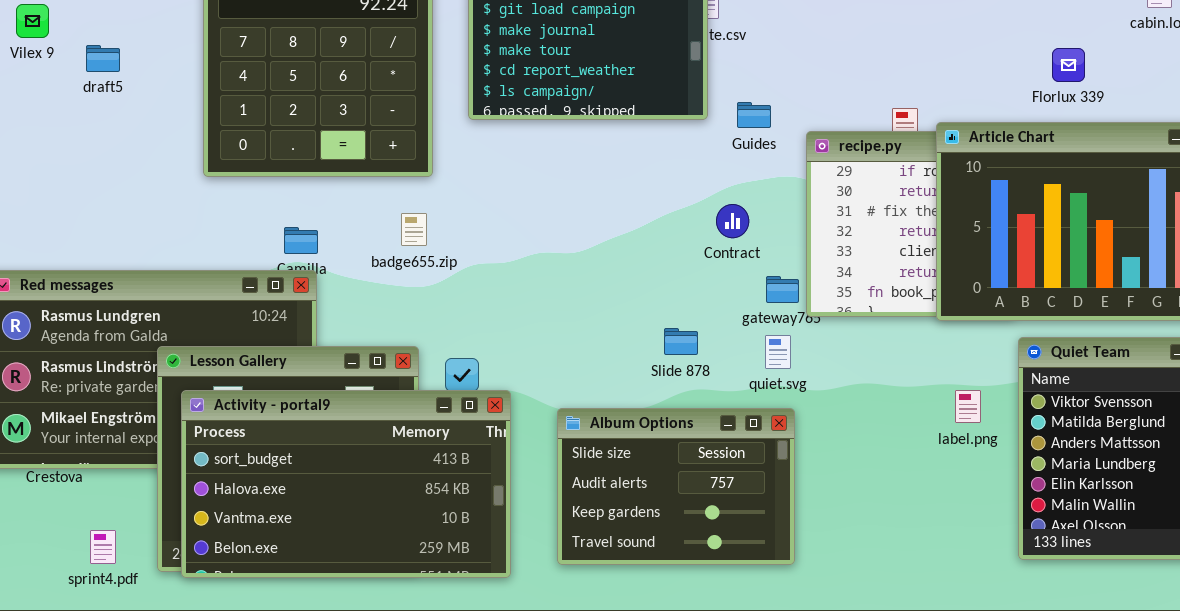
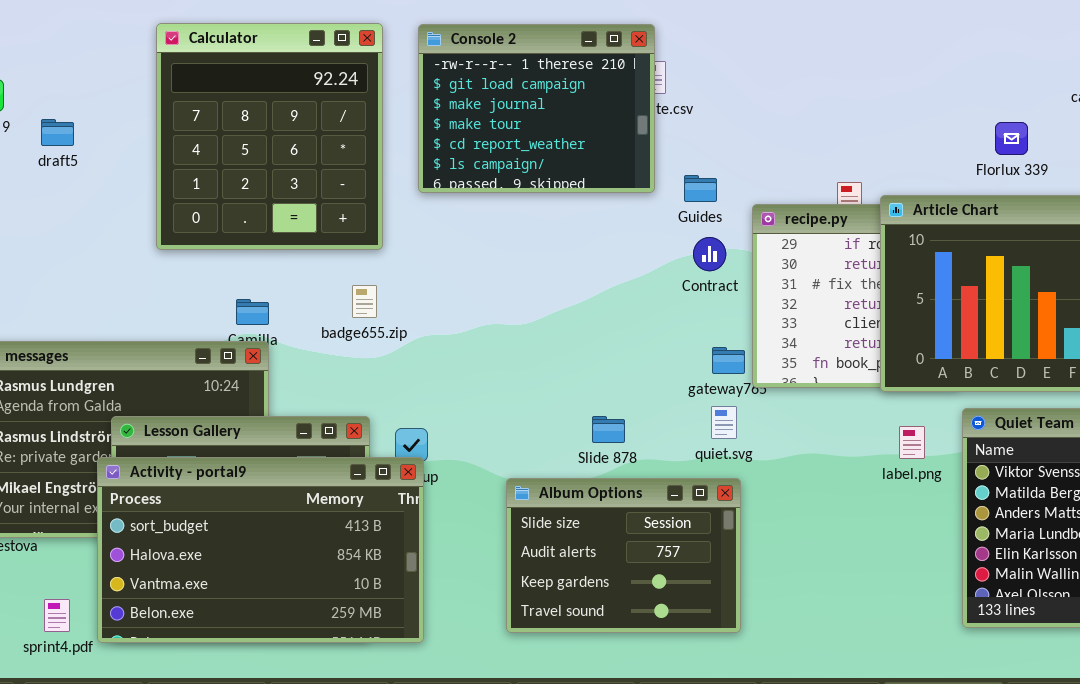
Contract: [716,204,749,238] -> [693,237,726,271], moved
Slide 878: [664,328,698,355] -> [592,416,625,443], moved
Activity - portal9: [181,390,511,578] -> [97,457,424,643], moved
label.png: [955,390,981,423] -> [899,426,925,459], moved

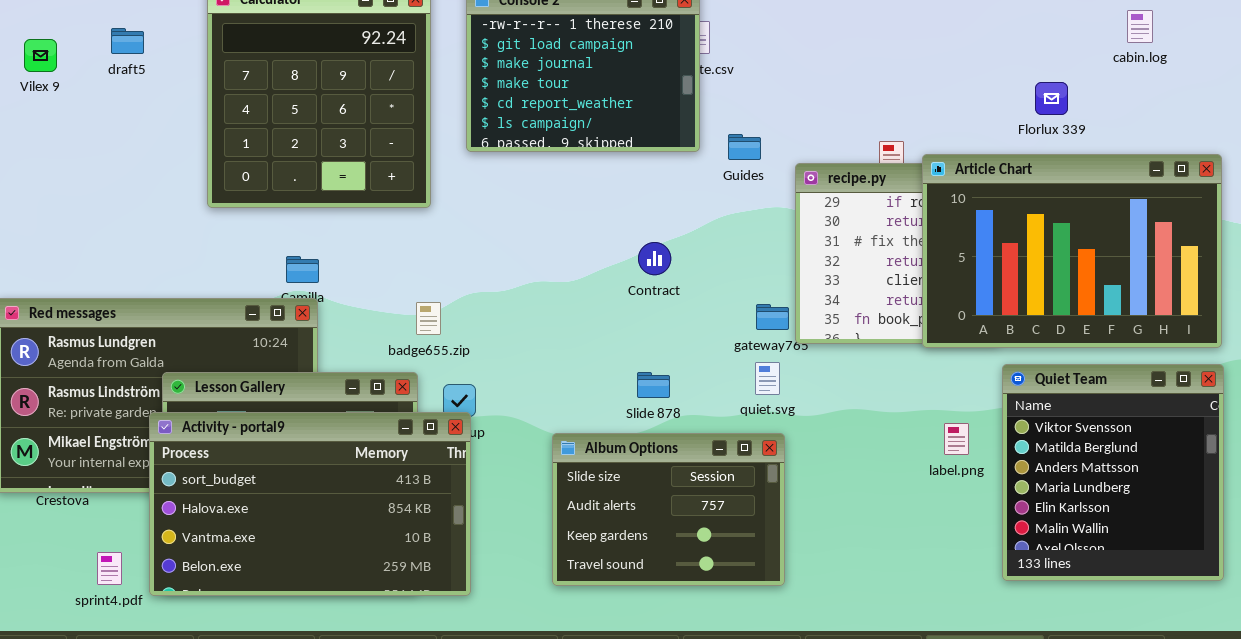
draft5: [41,119,74,146] -> [111,28,144,54], moved
Contract: [693,237,726,271] -> [638,242,671,275], moved
badge655.zip: [352,285,377,318] -> [416,302,441,335], moved
label.png: [899,426,925,459] -> [944,423,969,455], moved

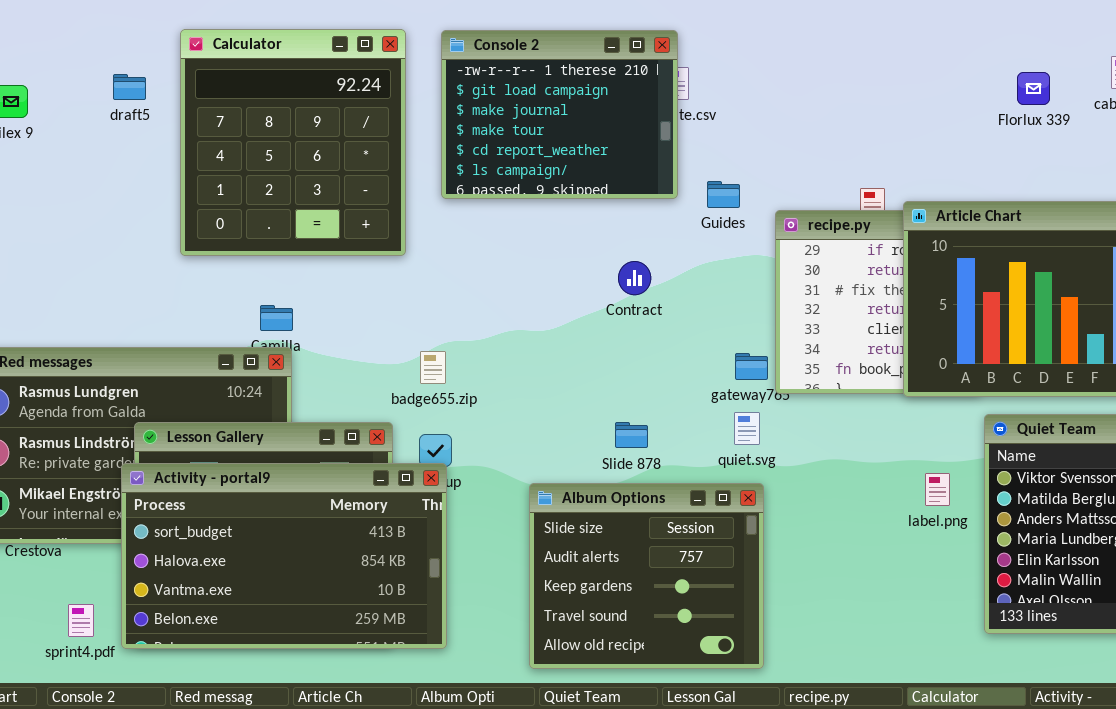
draft5: [111,28,144,54] -> [113,74,146,100], moved
Florlux 339: [1035,82,1068,115] -> [1017,72,1050,105], moved
Contract: [638,242,671,275] -> [618,261,651,295], moved
badge655.zip: [416,302,441,335] -> [420,351,446,384], moved
Album Options: [552,433,785,586] -> [529,483,764,669], resized

